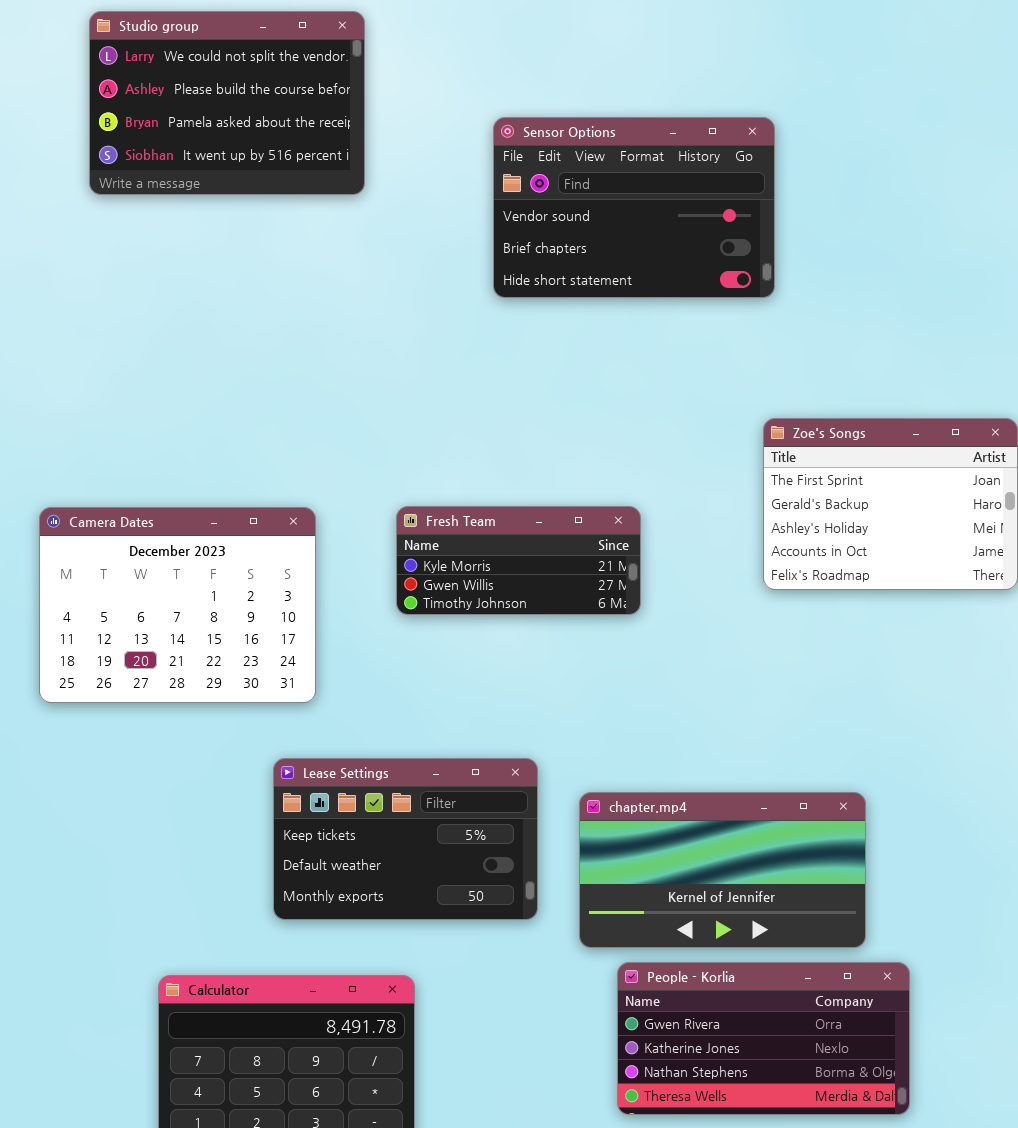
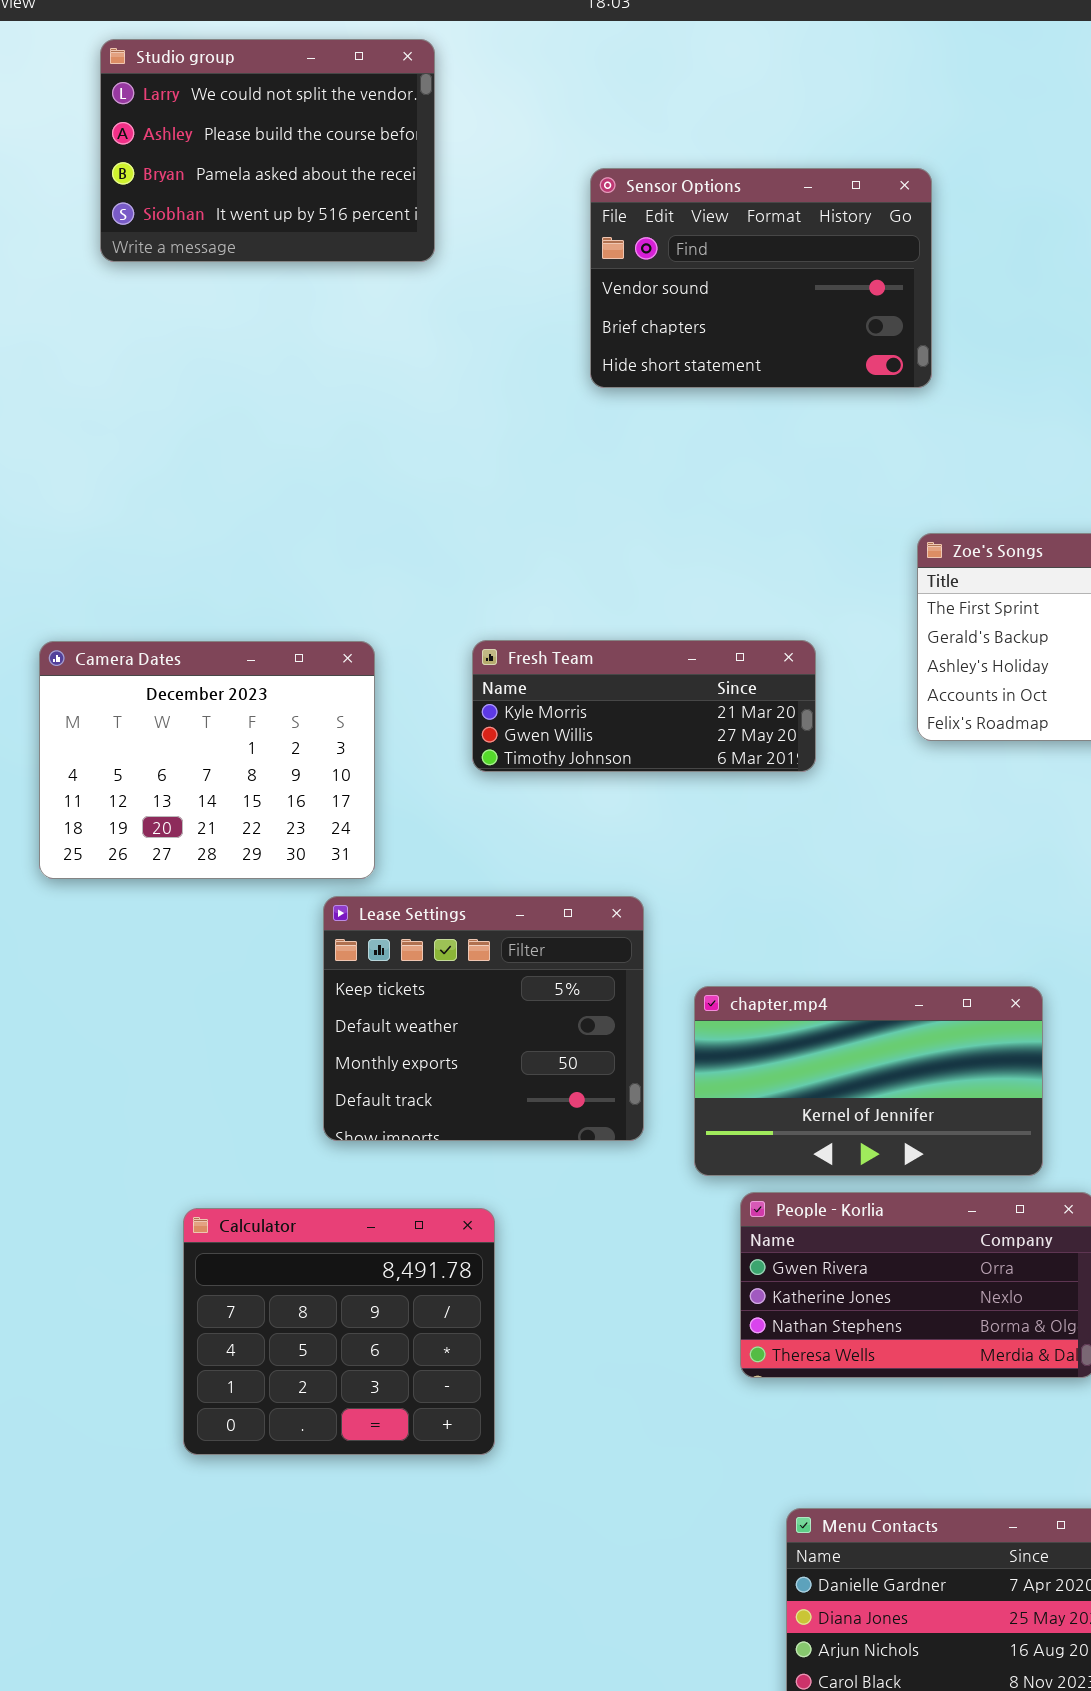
Fresh Team: [396,506,641,615] -> [472,640,816,772], resized
Lease Settings: [273,758,538,920] -> [323,896,644,1141], resized

